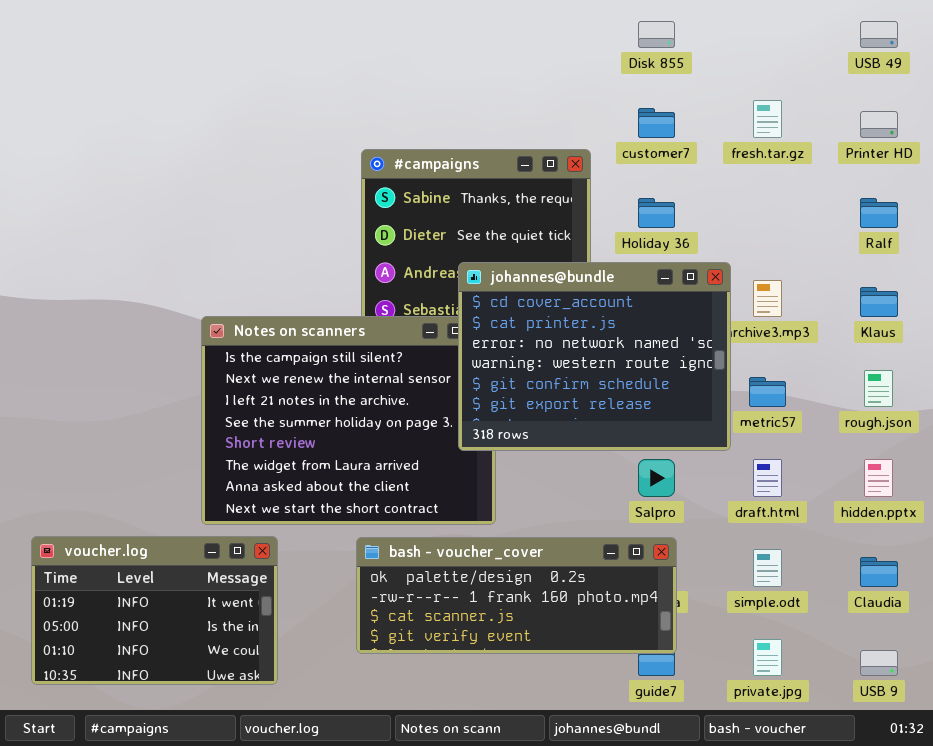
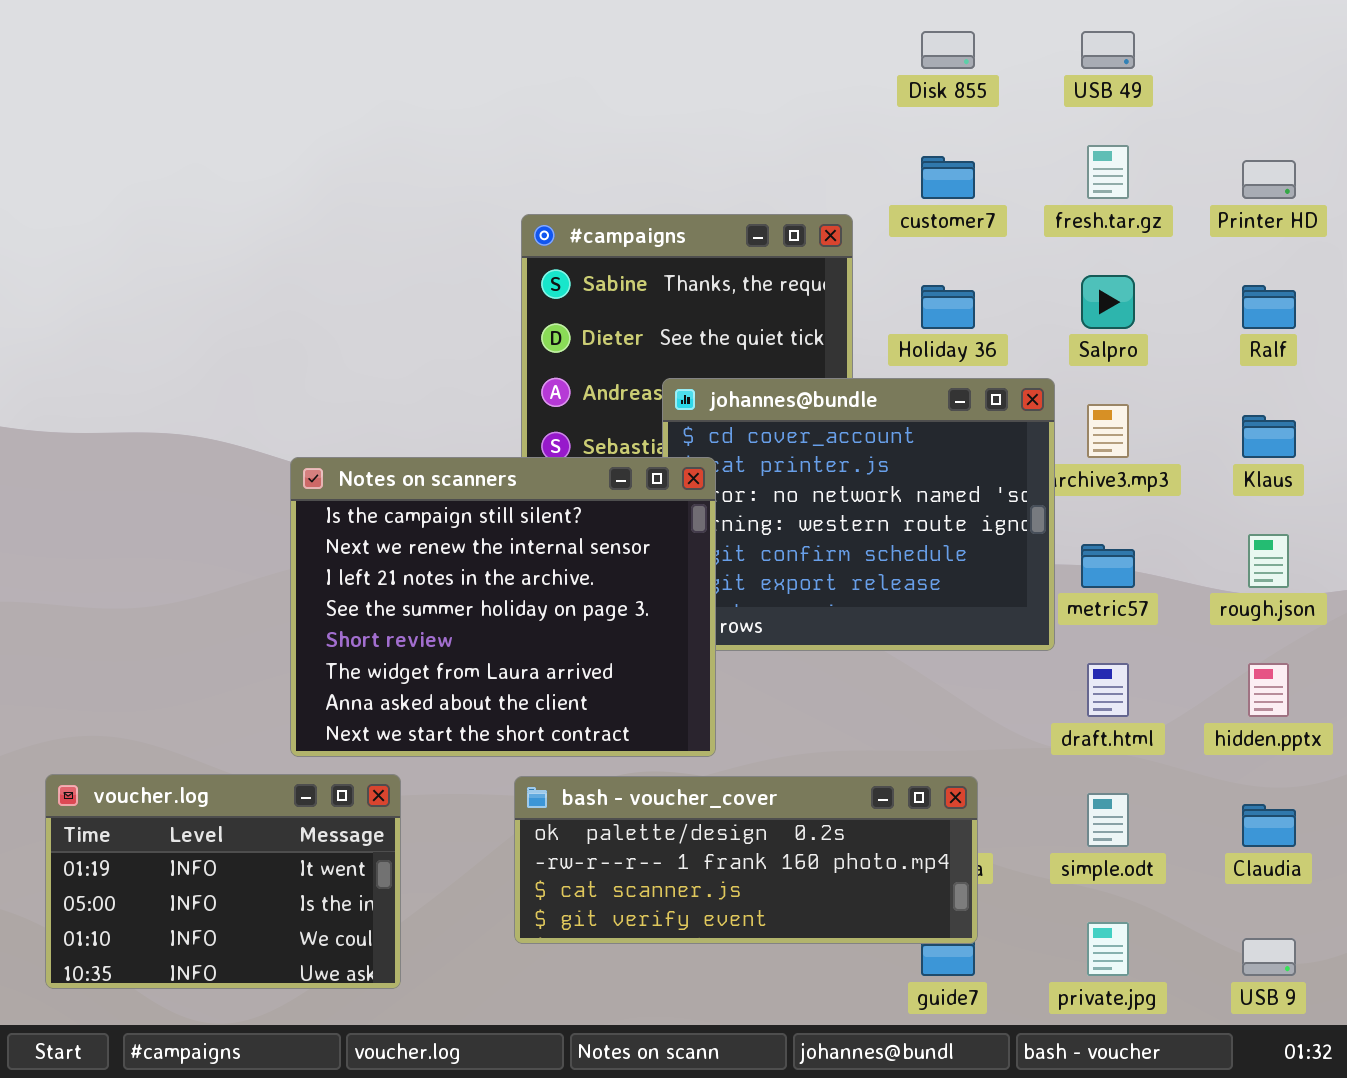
USB 49: [860,21,898,48] -> [1081,31,1135,69], moved
Notes on scanners: [201,316,496,525] -> [290,457,716,757], raised
Salpro: [638,459,675,497] -> [1081,275,1135,329], moved

